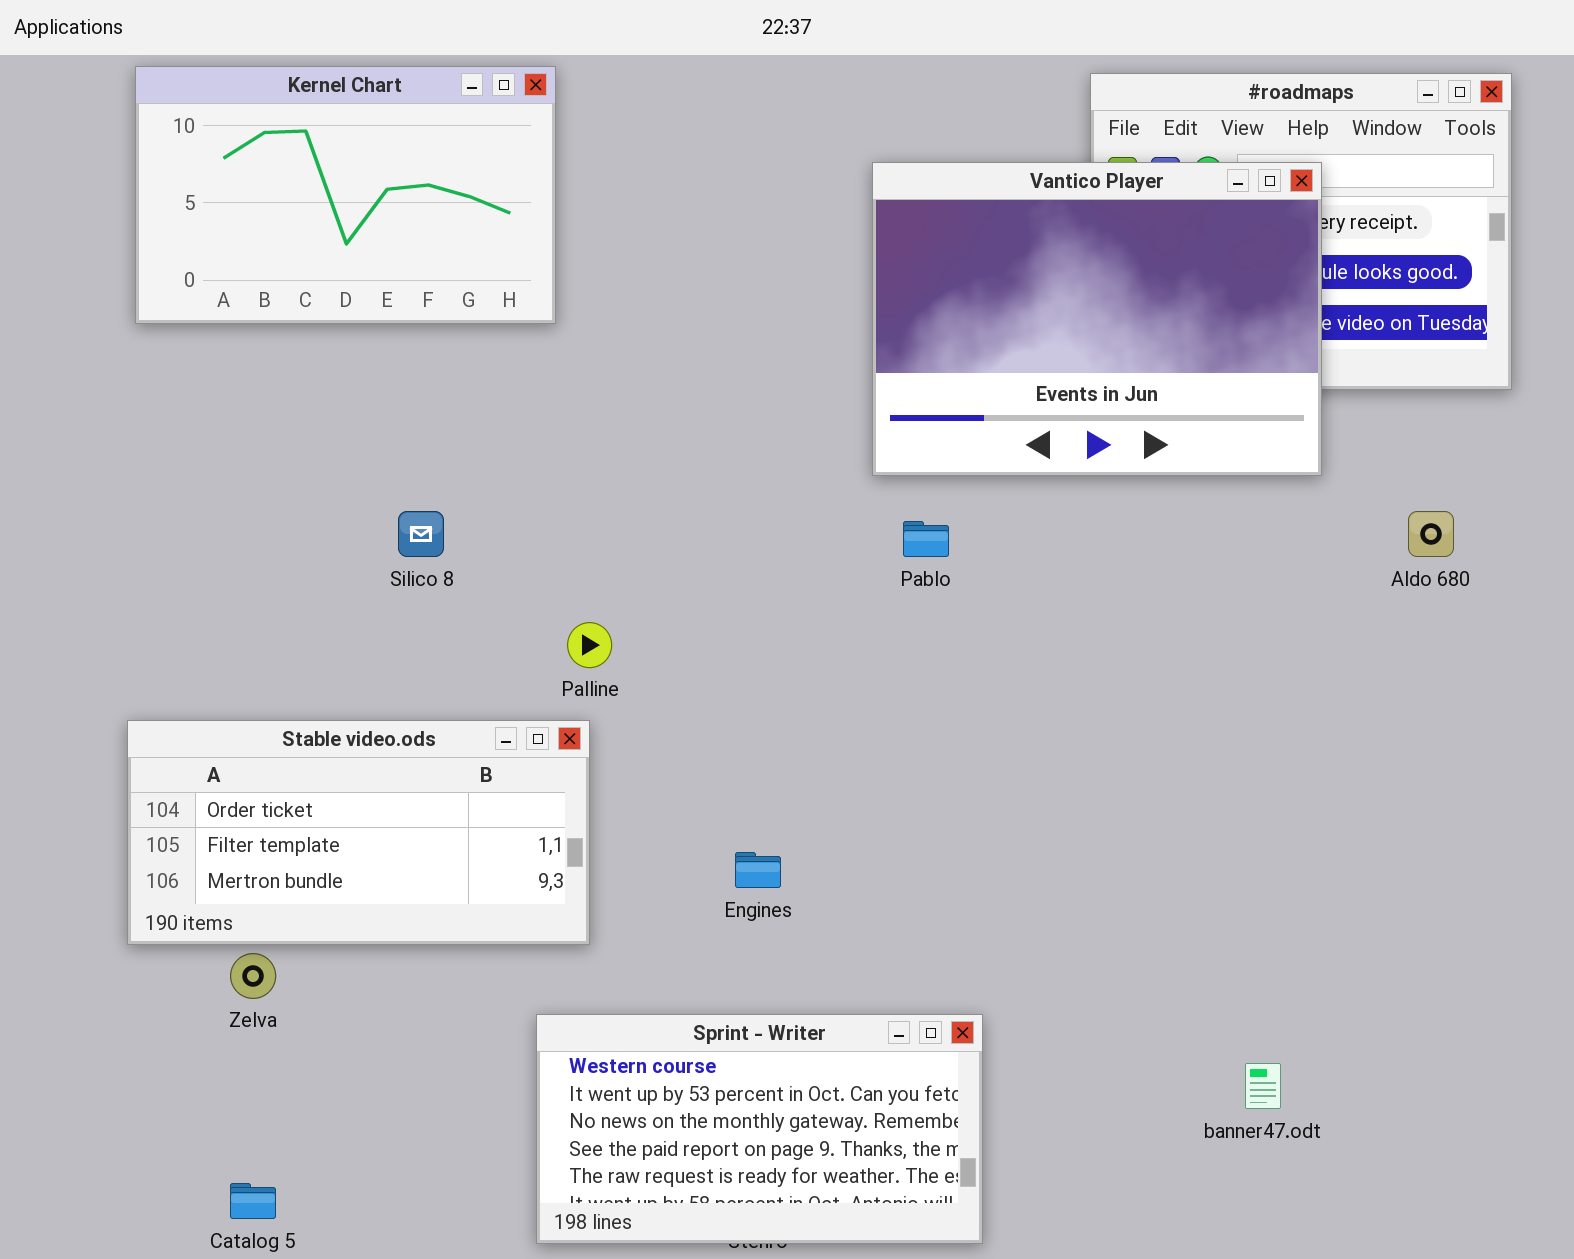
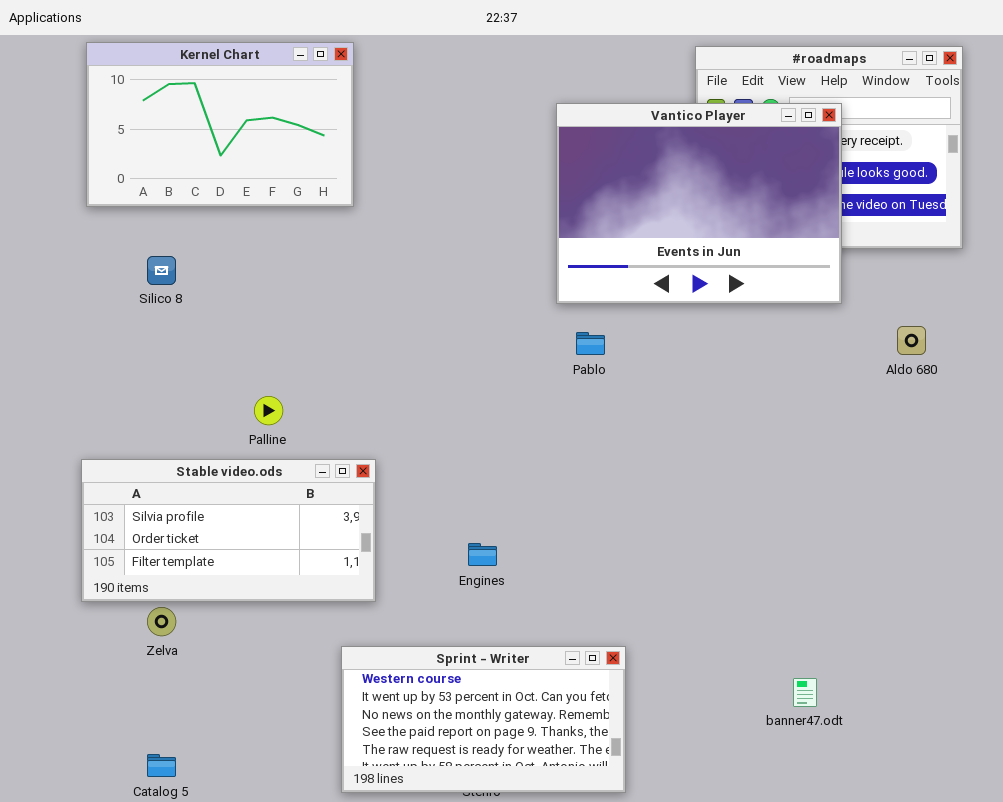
Silico 8: [398,511,444,557] -> [147,256,176,285], moved
Palline: [567,622,612,668] -> [254,396,283,425], moved
Stable video.ods: [127,720,590,945] -> [81,459,376,602], scrolled up 1 row

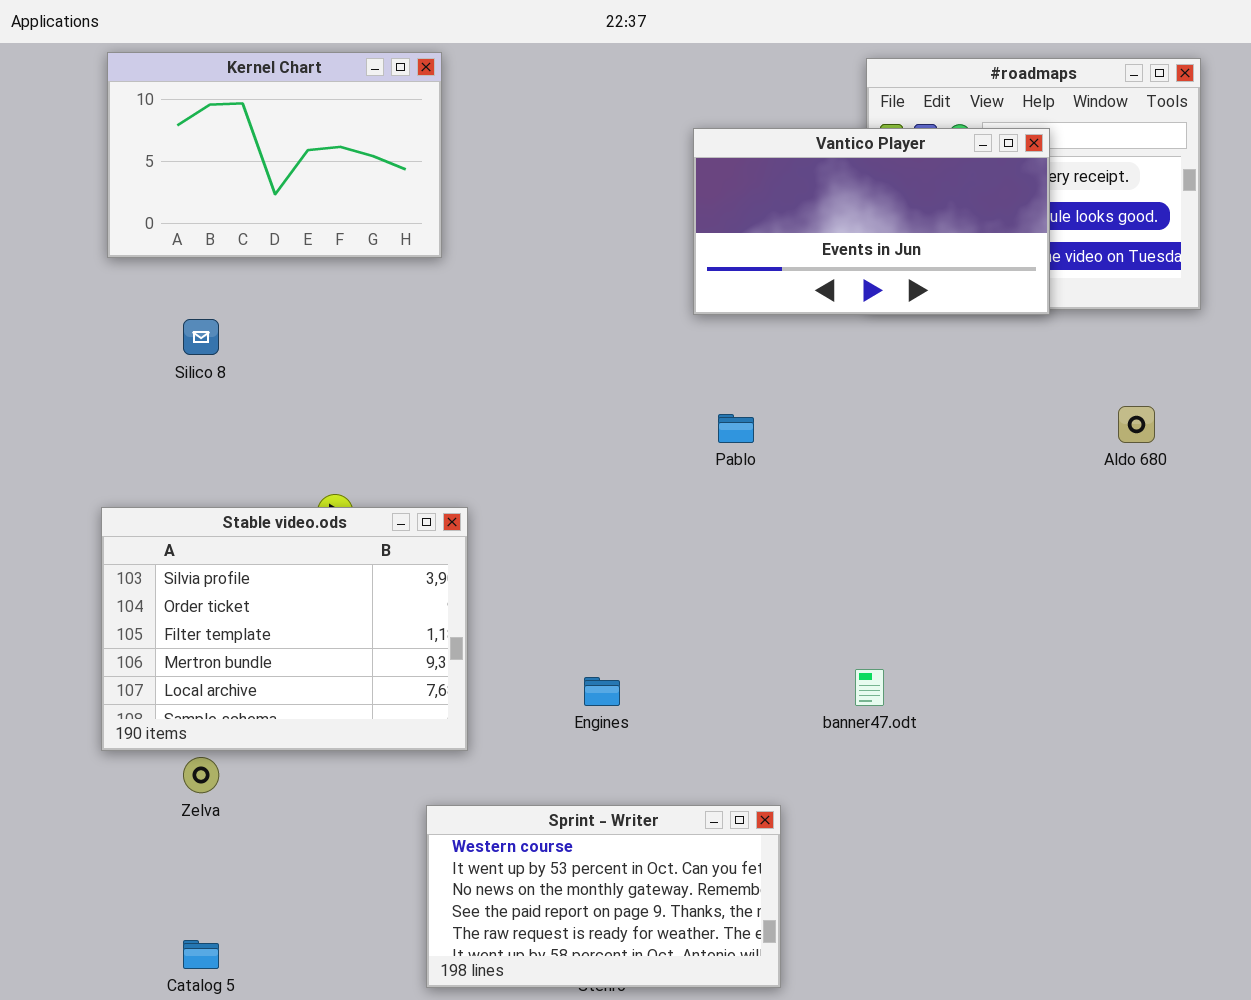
Vantico Player: [556,103,842,304] -> [693,128,1050,315], resized
Stable video.ods: [81,459,376,602] -> [101,507,468,751], resized
banner47.odt: [793,678,817,707] -> [855,669,884,706], moved

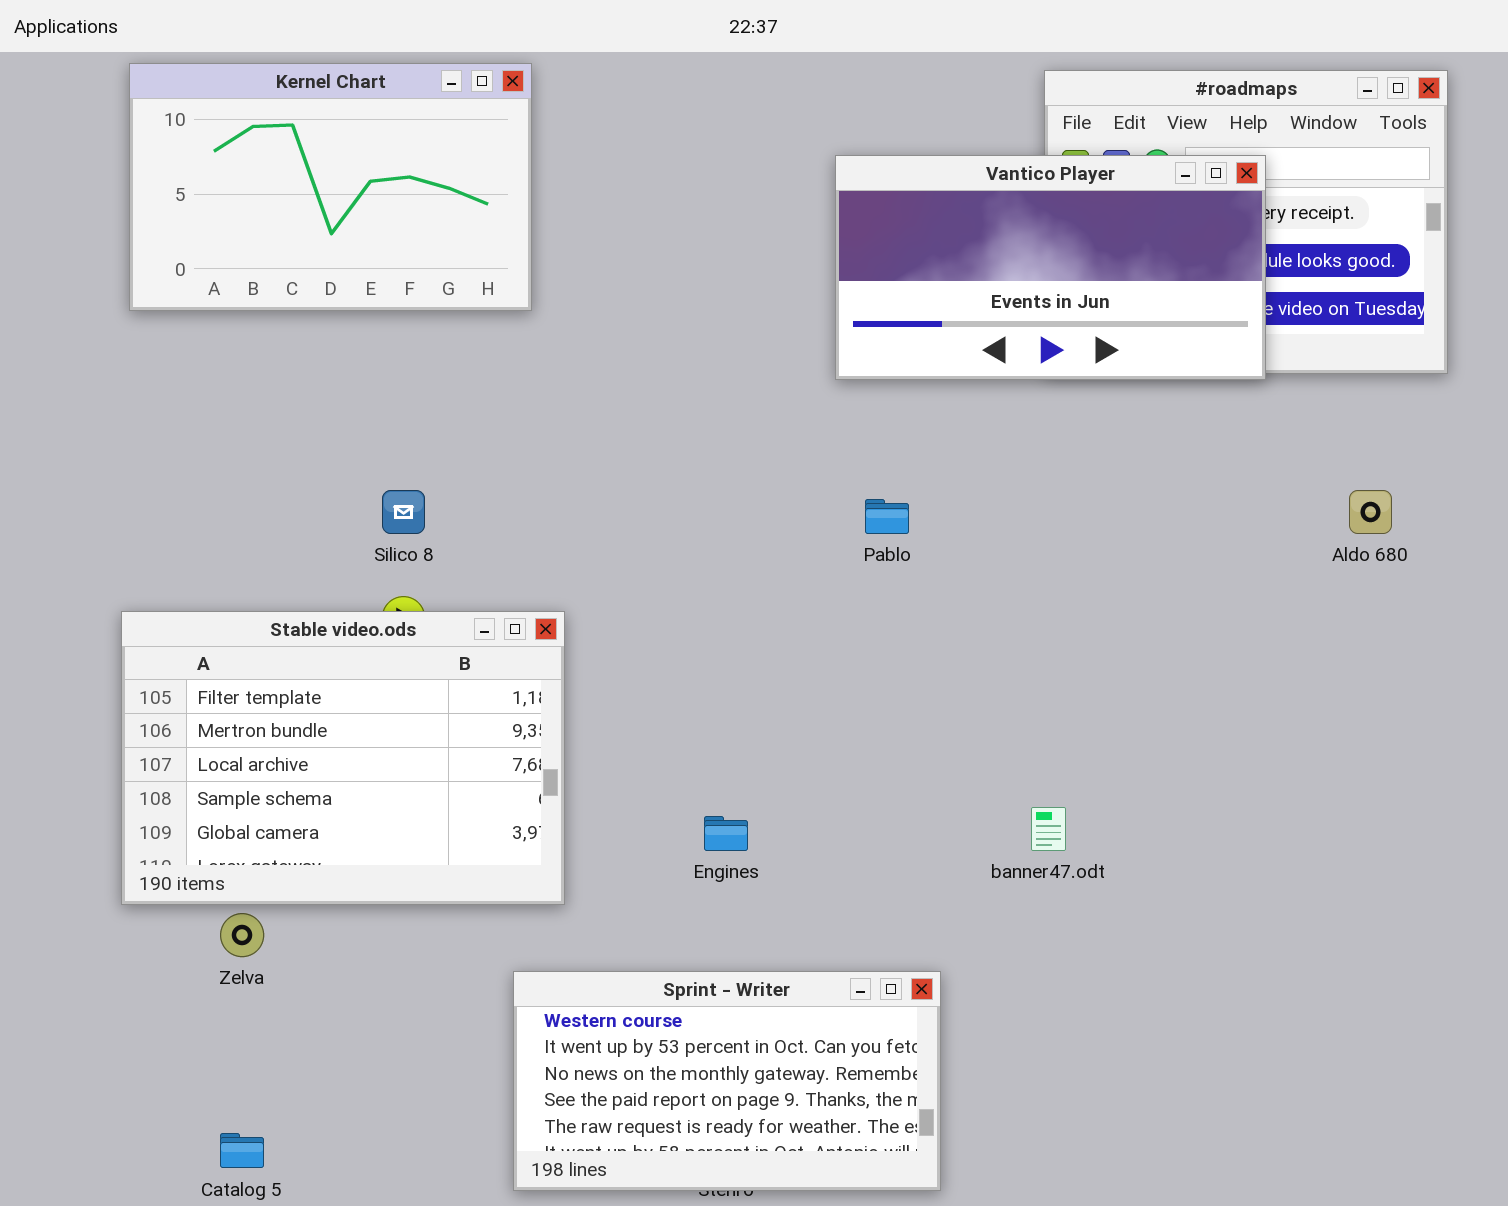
Silico 8: [183,319,219,355] -> [382,490,425,534], moved
Stable video.ods: [101,507,468,751] -> [121,611,565,905], scrolled down 2 rows

